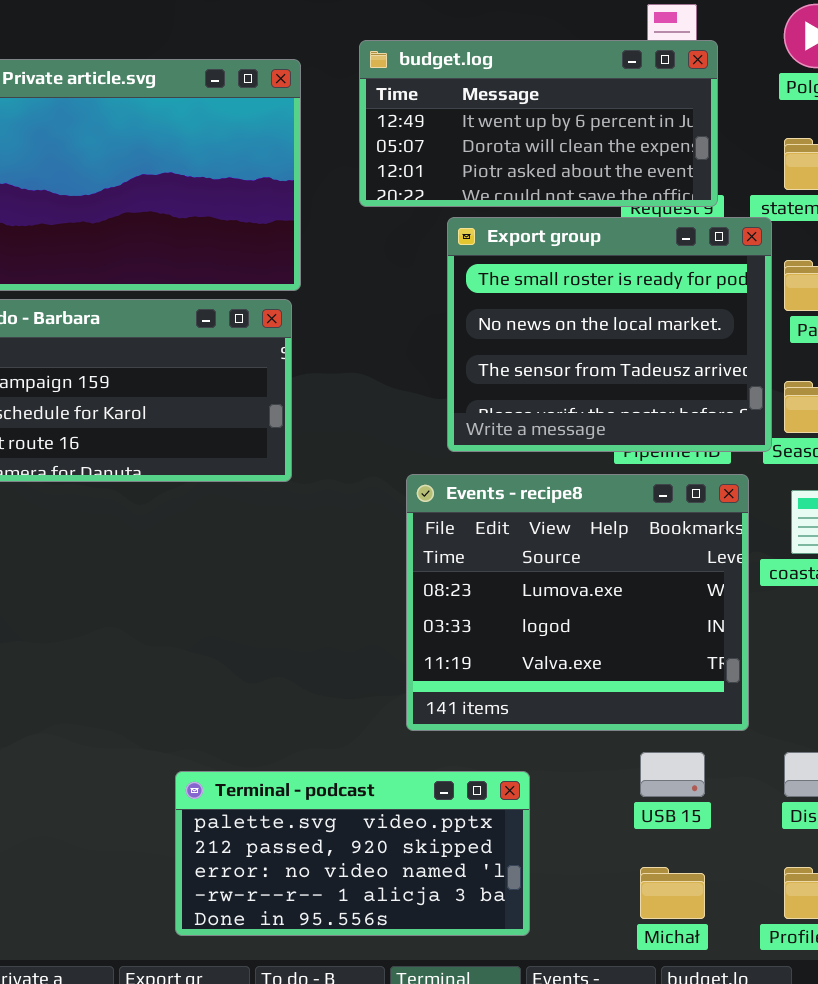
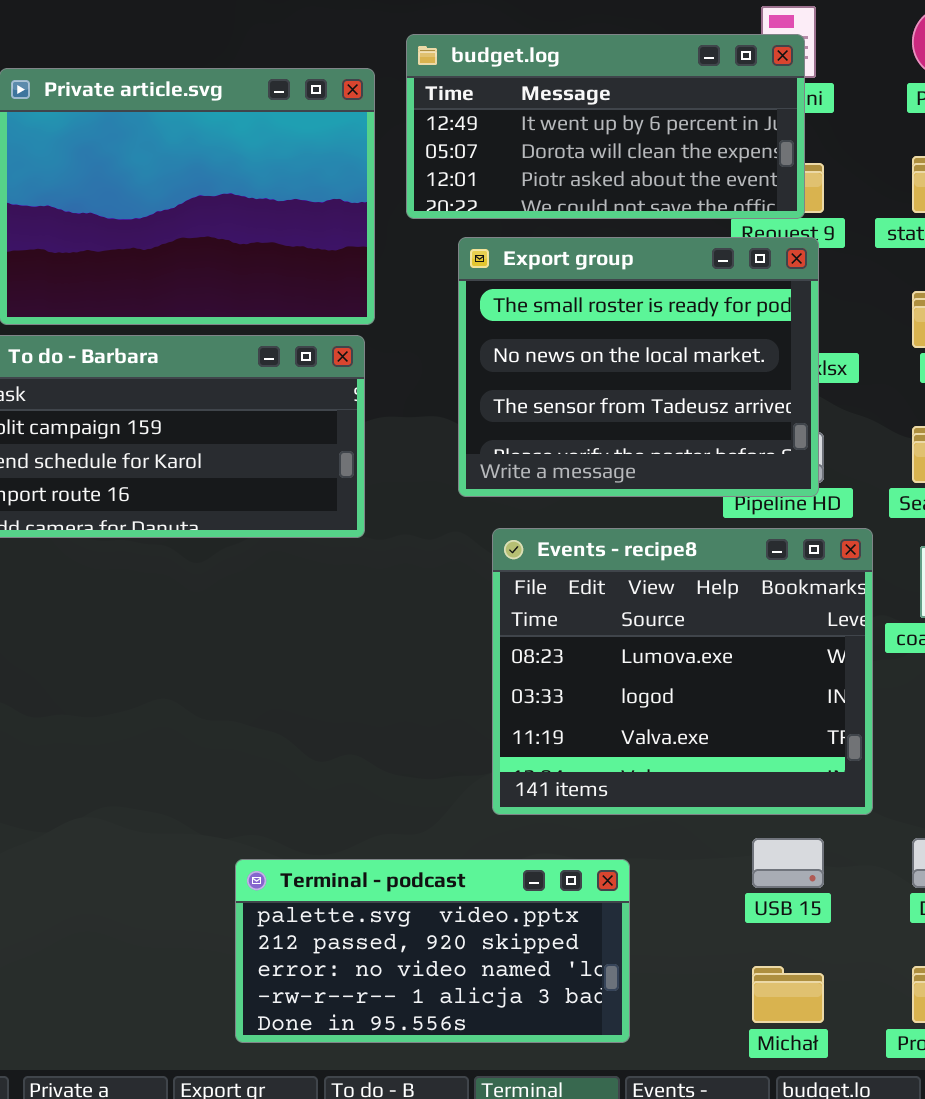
budget.log: [359,40,718,207] -> [406,34,805,219], moved
Export group: [447,217,772,452] -> [458,237,819,497], moved

